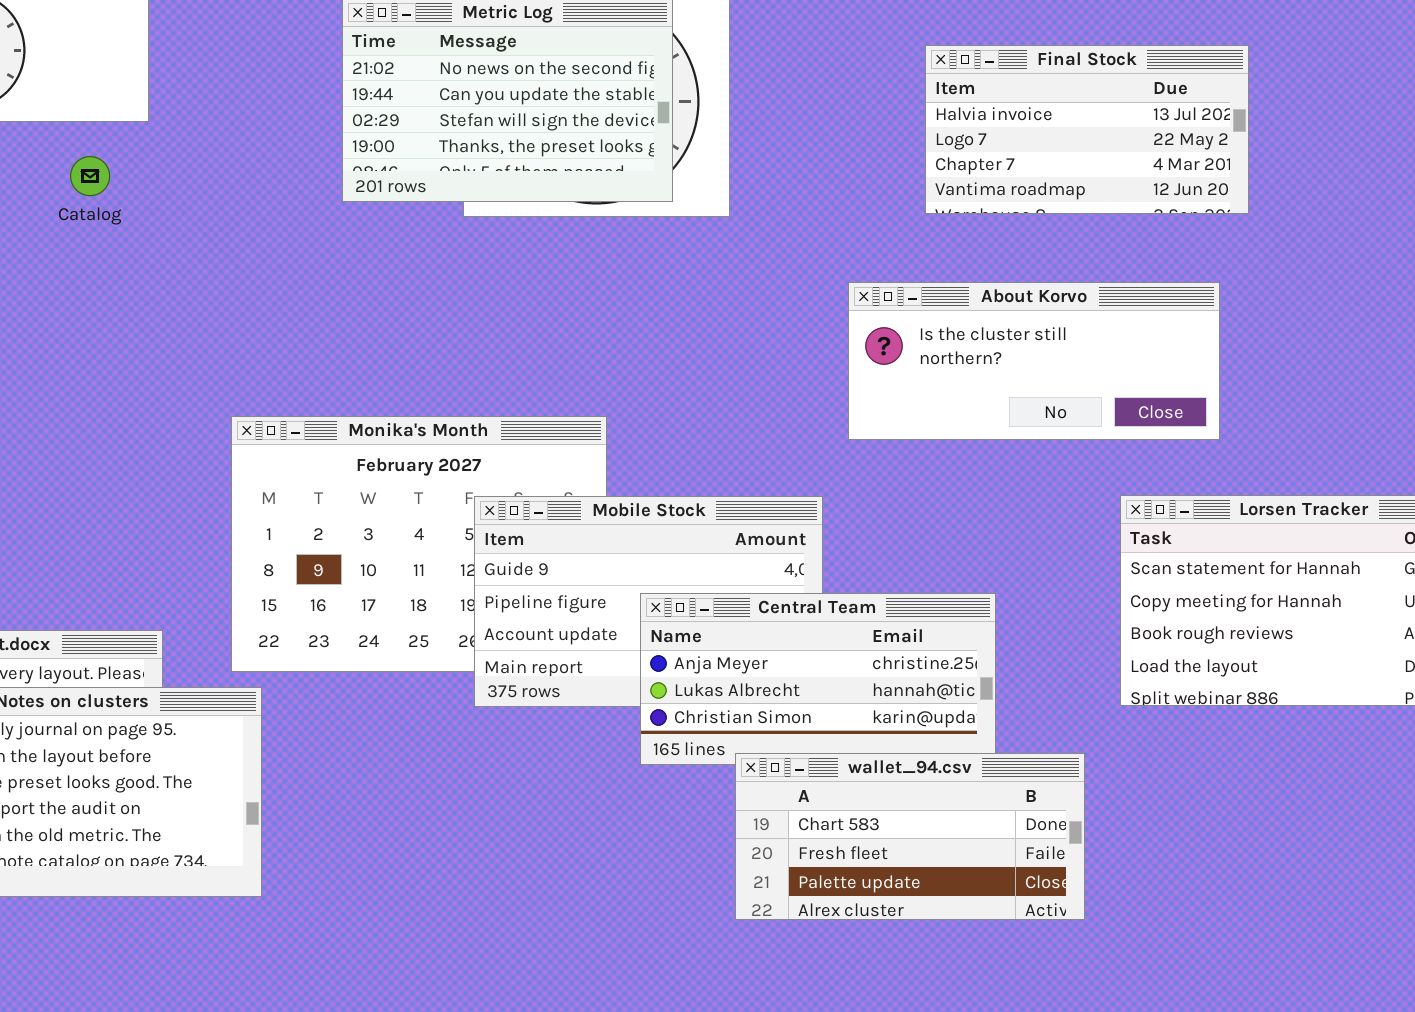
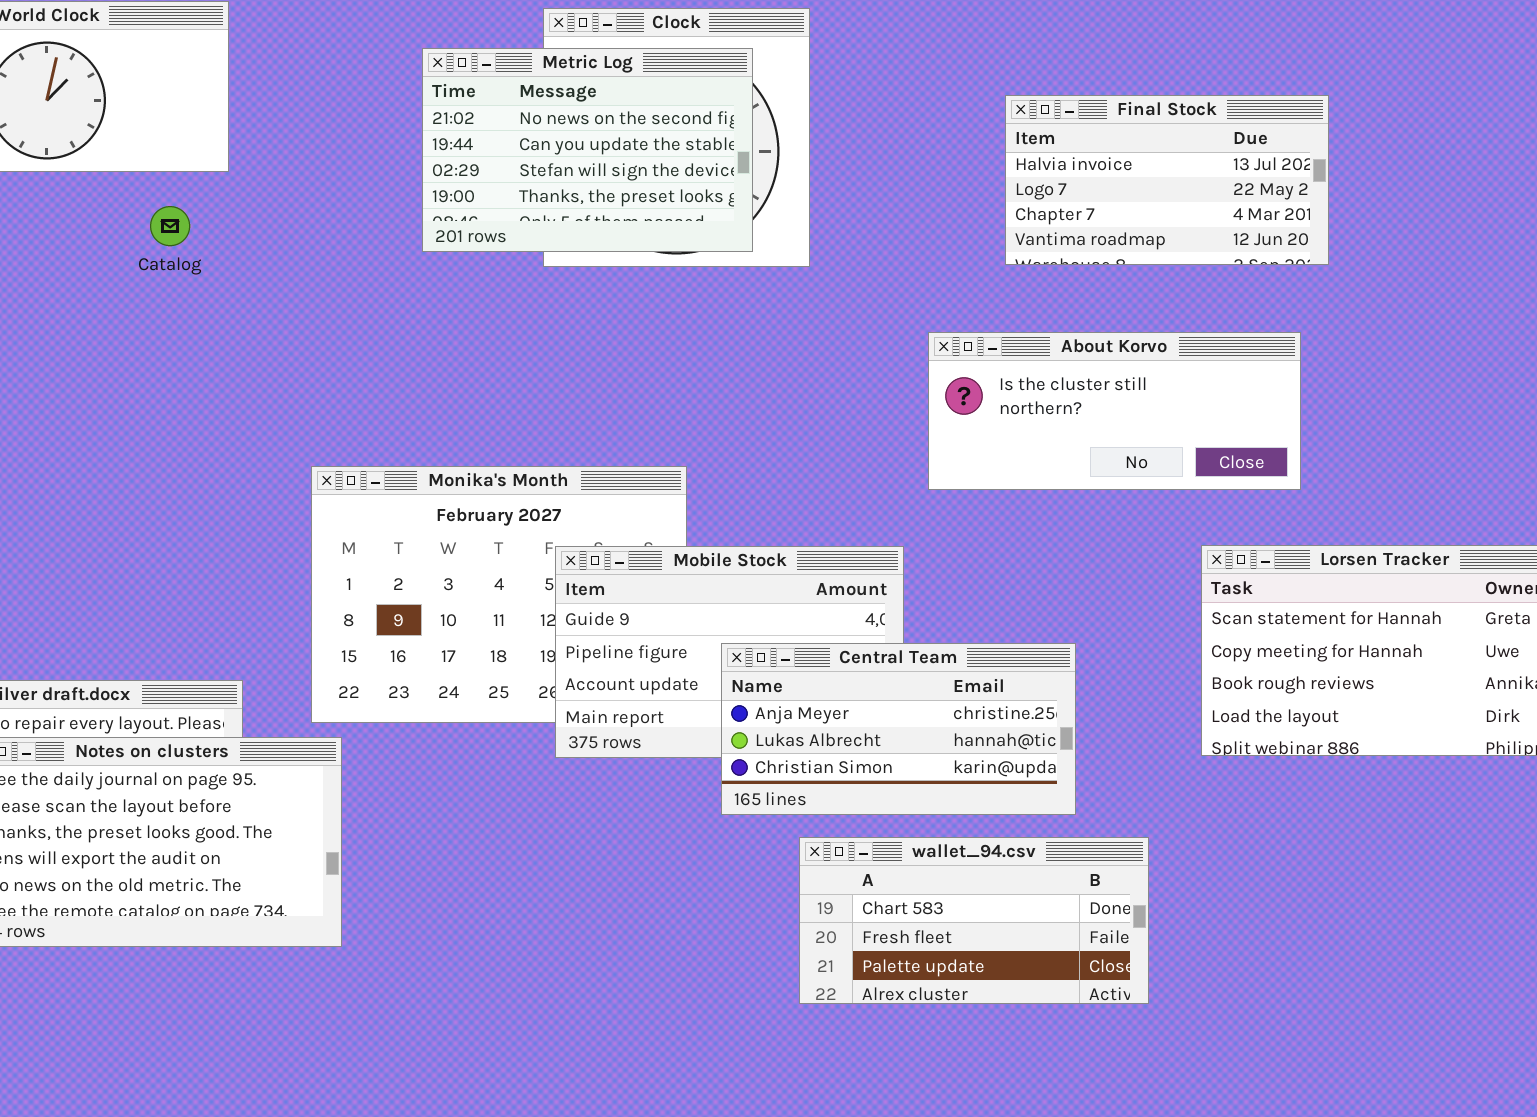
wallet_94.csv: [735,753,1085,920] -> [799,837,1149,1004], moved

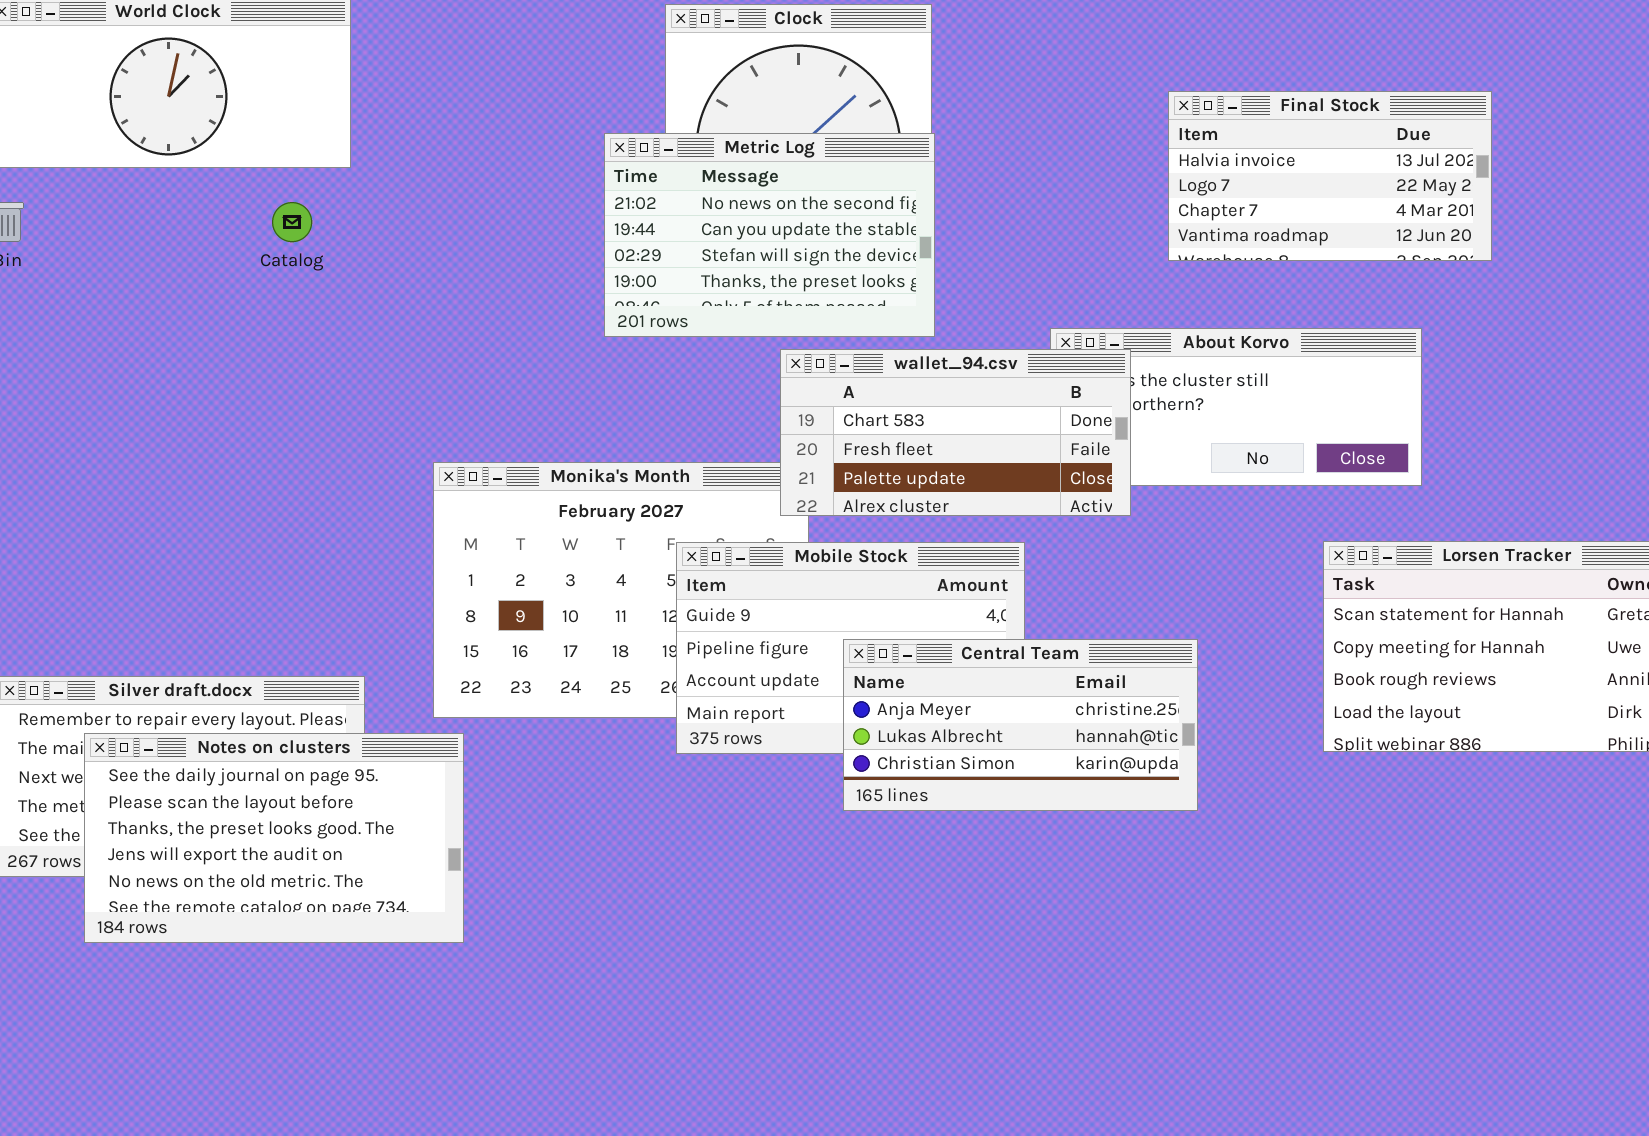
Metric Log: [422,48,753,252] -> [604,133,935,337], moved
Final Stock: [1005,95,1329,265] -> [1168,91,1492,261], moved
wallet_94.csv: [799,837,1149,1004] -> [780,349,1131,516], moved

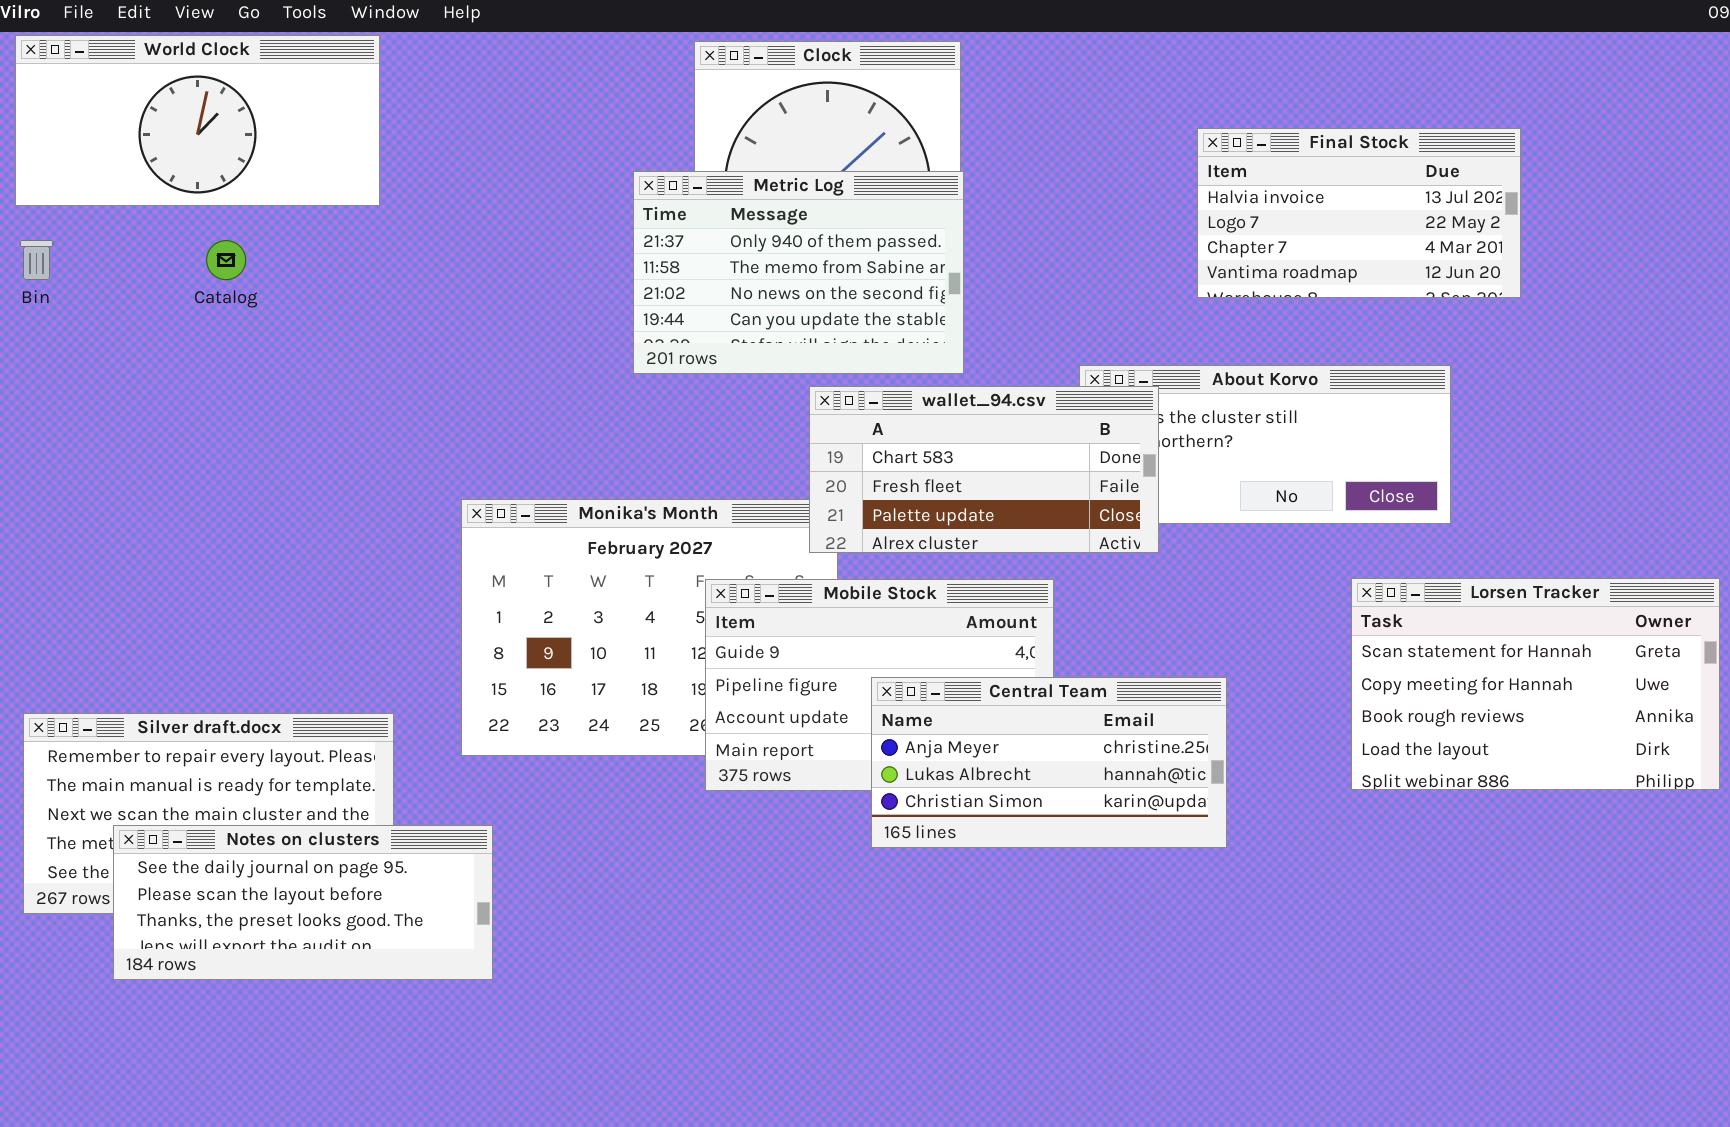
Metric Log: [604,133,935,337] -> [633,171,964,374], scrolled up 2 rows
Catalog: [272,202,312,242] -> [206,240,246,280], moved
Notes on clusters: [84,733,464,943] -> [113,825,493,980], resized

